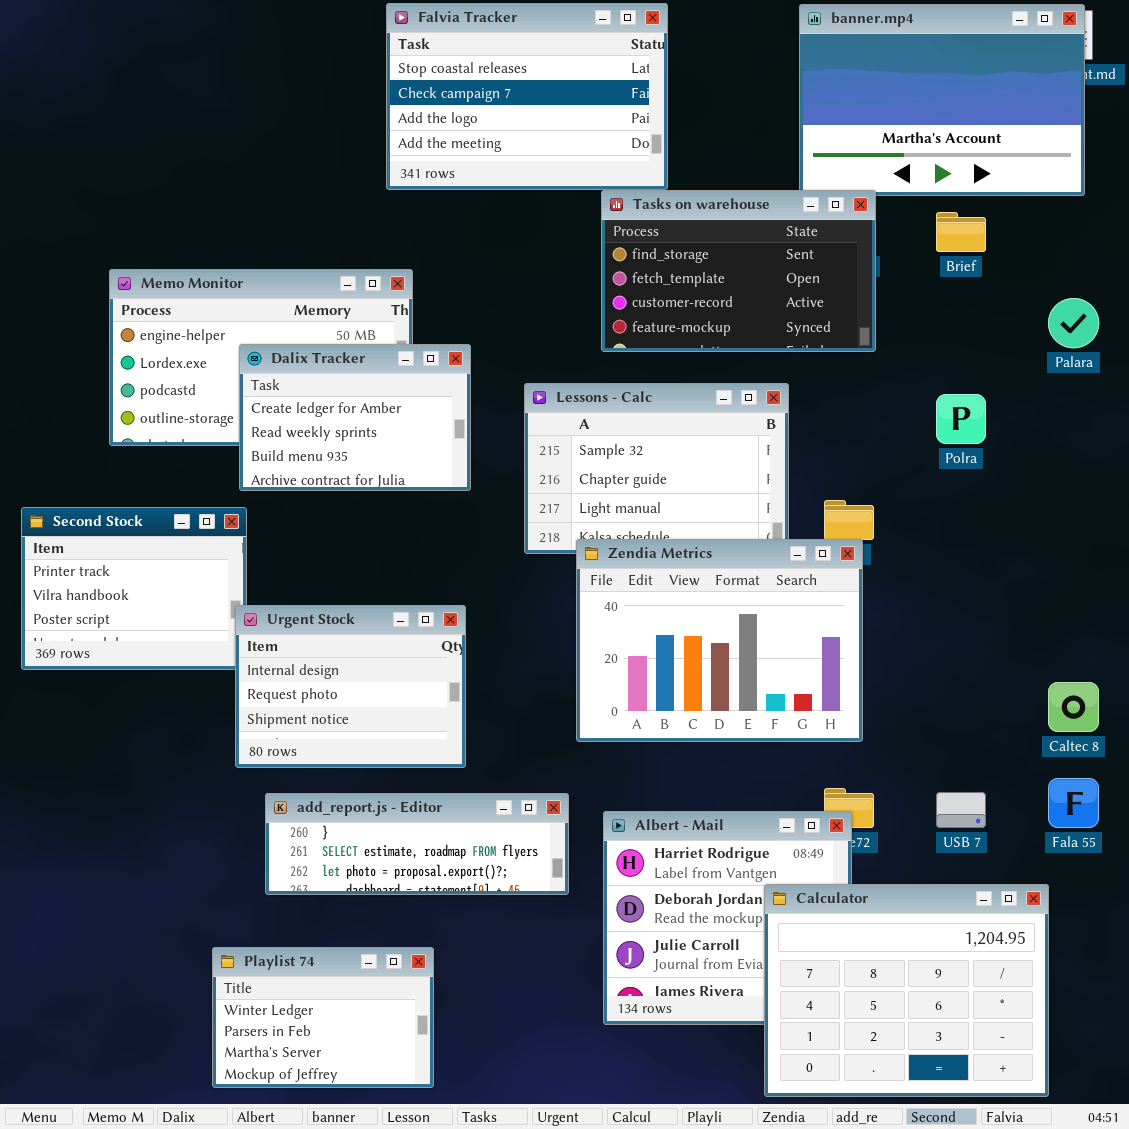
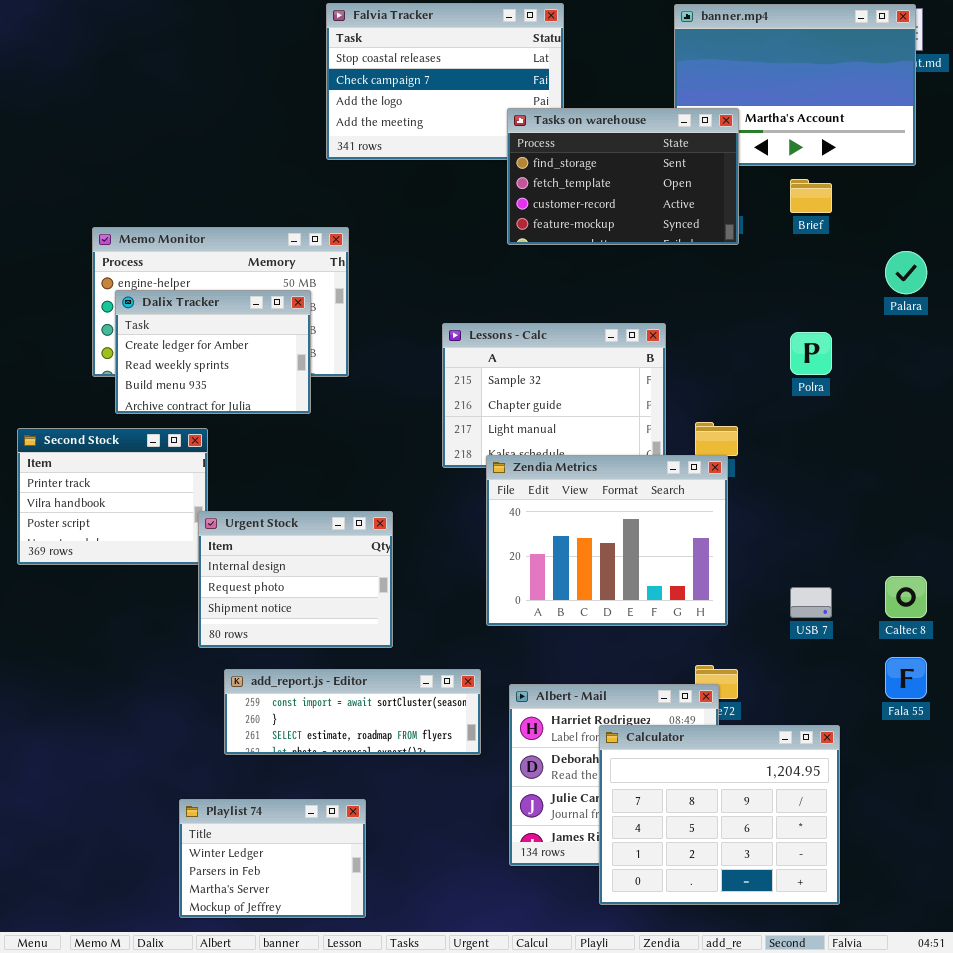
Tasks on warehouse: [601,190,876,352] -> [507,108,739,245], moved
Dalix Tracker: [239,344,471,491] -> [115,290,311,414], moved
USB 7: [936,792,986,828] -> [790,587,832,618], moved
add_report.js - Editor: [265,793,569,895] -> [224,669,481,755], scrolled up 1 row
Calculator: [764,884,1049,1097] -> [599,725,840,905], moved

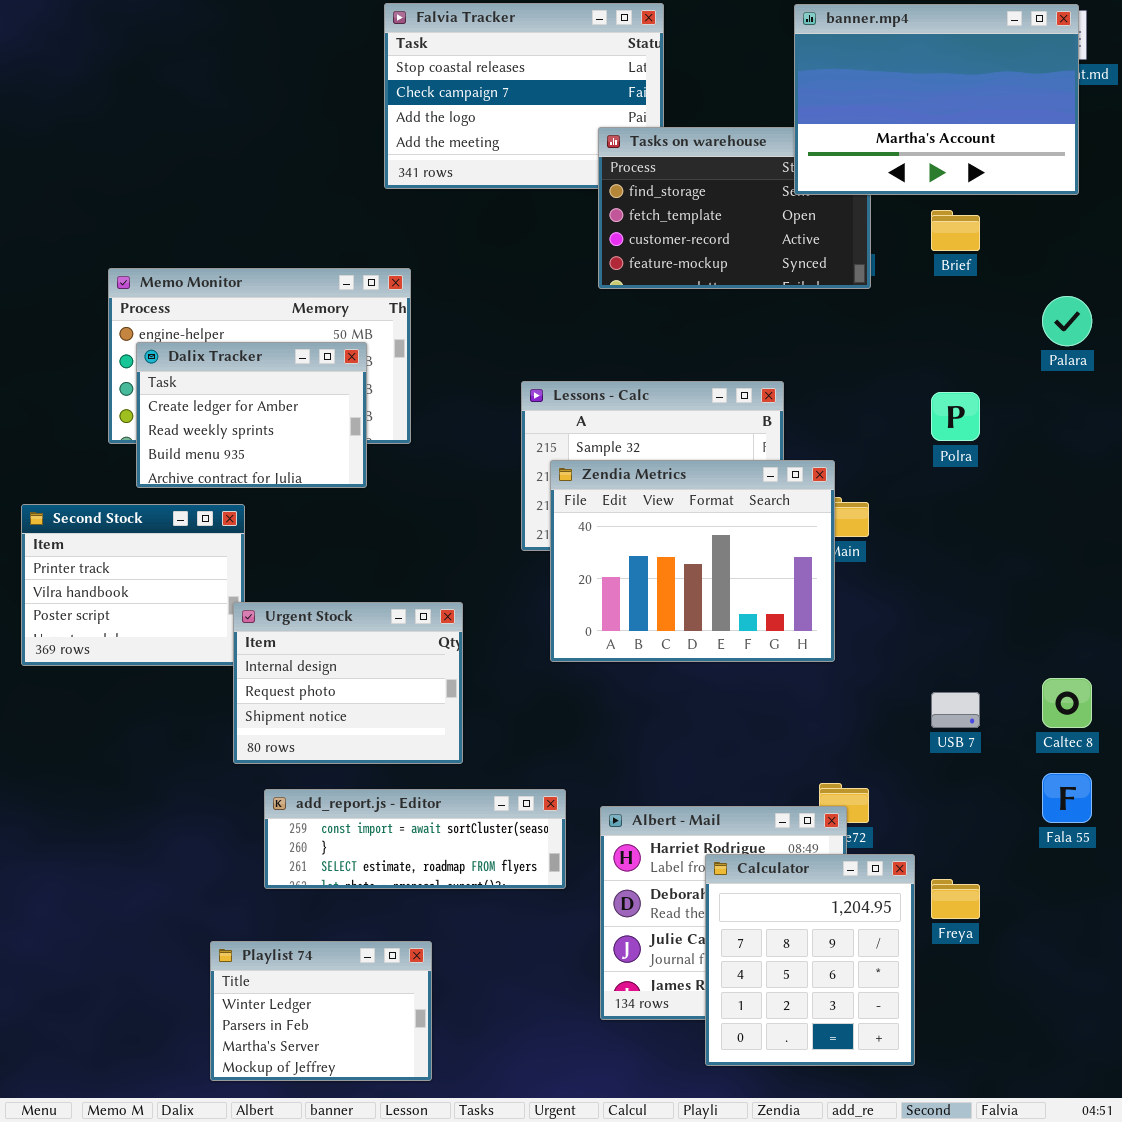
banner.mp4: [674,4,916,166] -> [794,4,1079,195], raised
Zendia Metrics: [486,455,728,626] -> [550,460,835,662], moved
Calculator: [599,725,840,905] -> [705,854,915,1066], resized

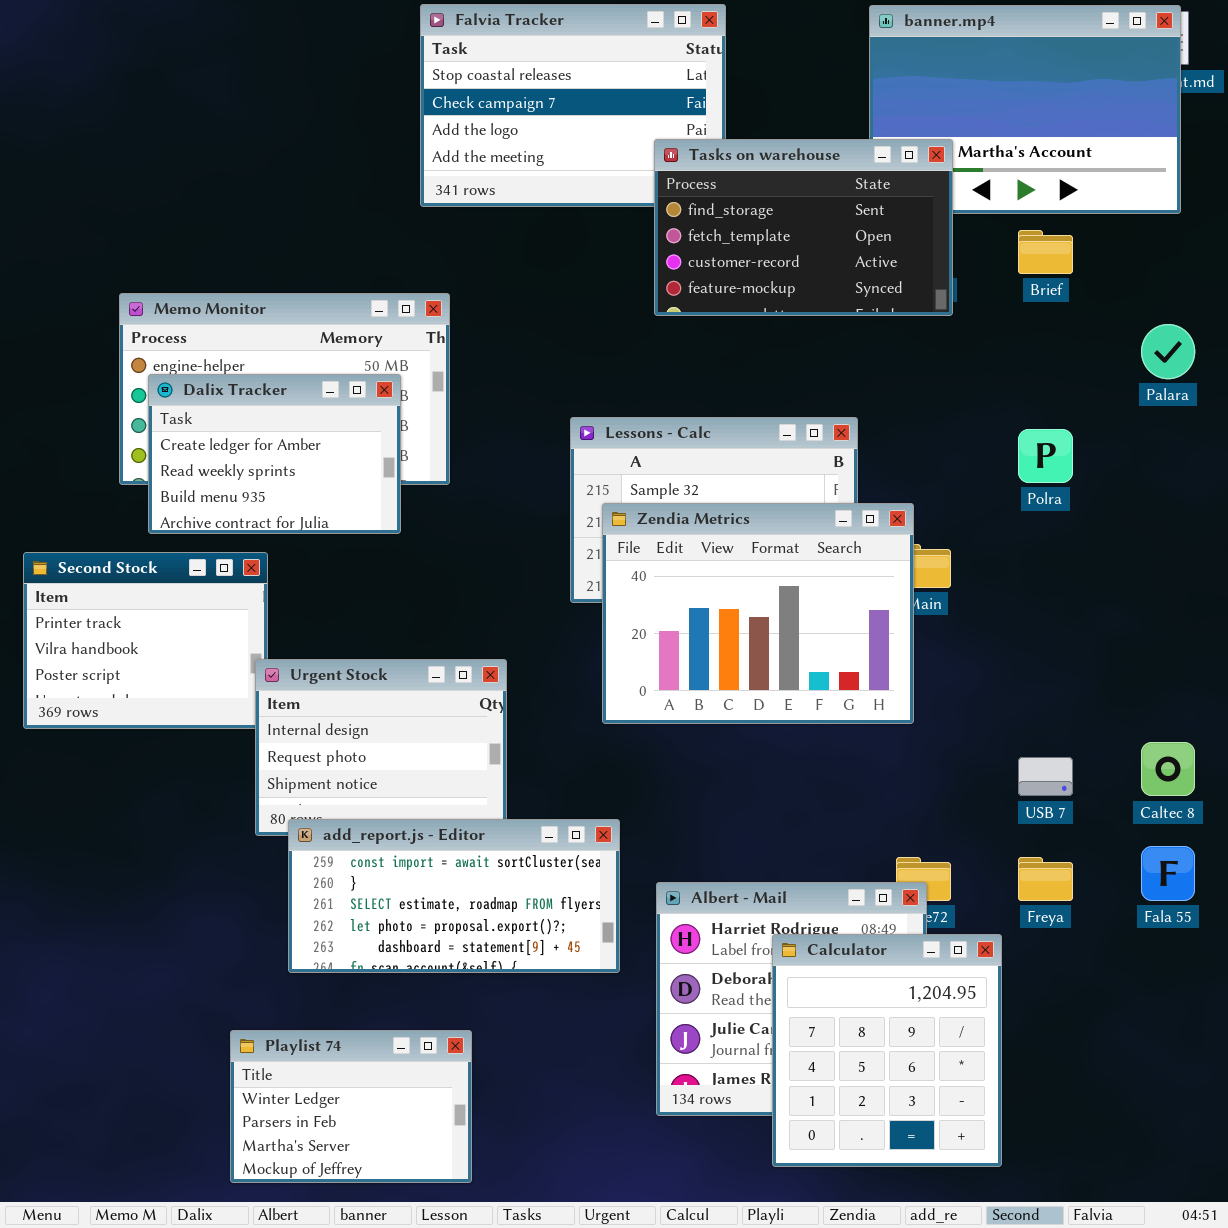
Tasks on warehouse: [598,127,871,289] -> [654,139,953,316], raised
add_report.js - Editor: [264,789,566,889] -> [288,819,620,973], resized
Freya: [931,879,980,919] -> [1018,857,1073,901], moved

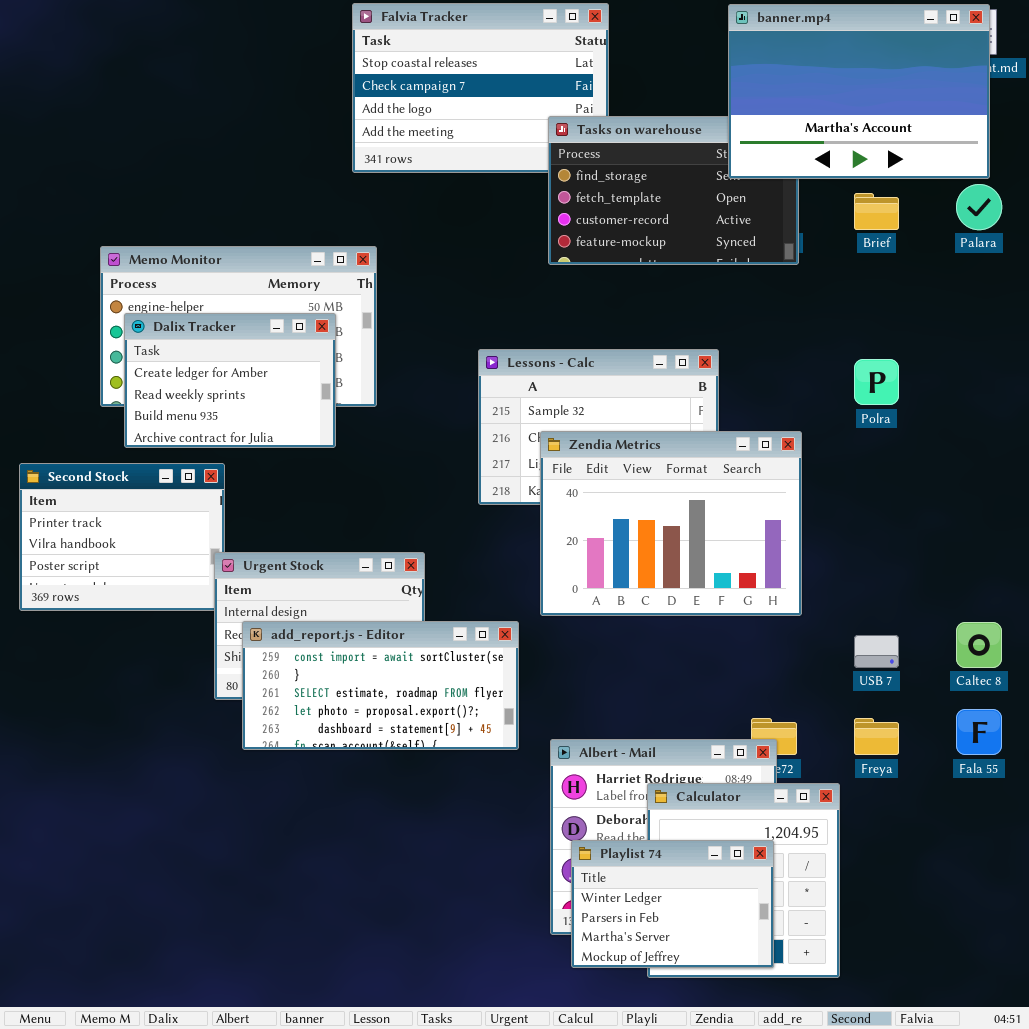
banner.mp4: [869,5,1181,214] -> [728,4,990,179], raised
Palara: [1141,324,1195,379] -> [956,184,1002,230], moved
Zendia Metrics: [602,503,914,724] -> [540,431,802,616], moved
add_report.js - Editor: [288,819,620,973] -> [242,621,519,750], moved
Playlist 74: [230,1030,472,1183] -> [571,840,774,968], moved

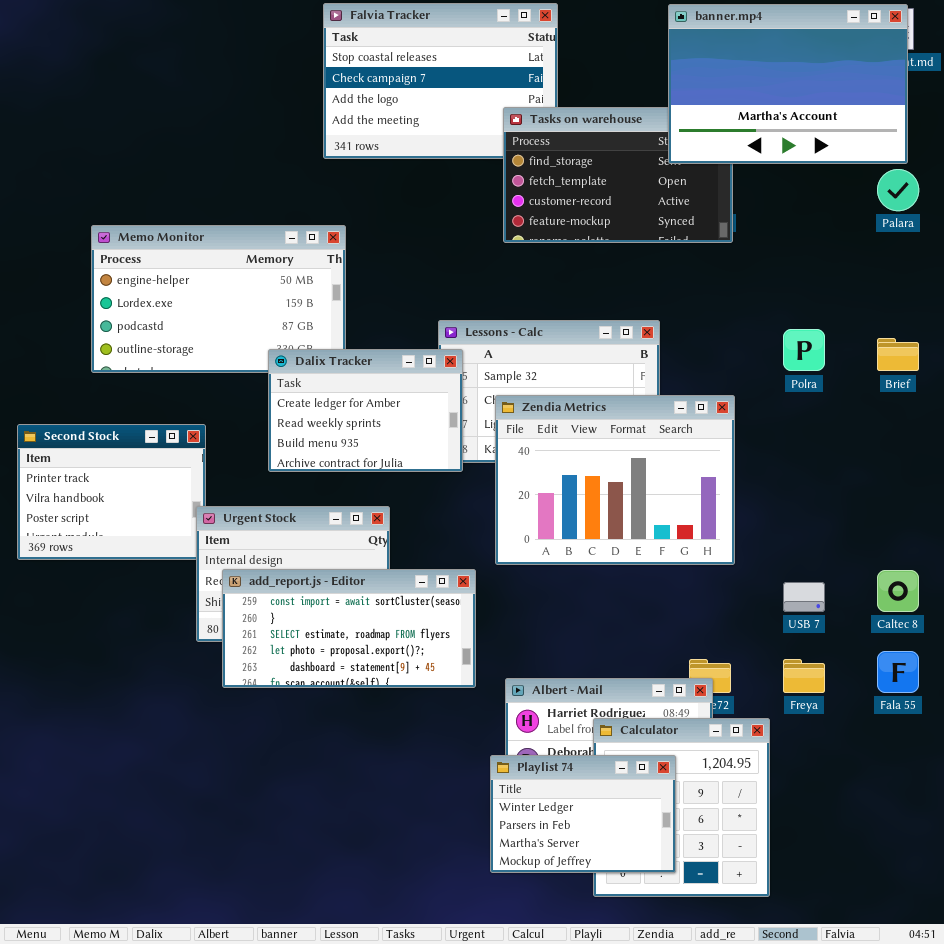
Brief: [854,193,899,230] -> [877,338,919,371], moved
Dalix Tracker: [124,313,336,448] -> [268,349,463,472], moved
Playlist 74: [571,840,774,968] -> [490,755,676,873], moved

